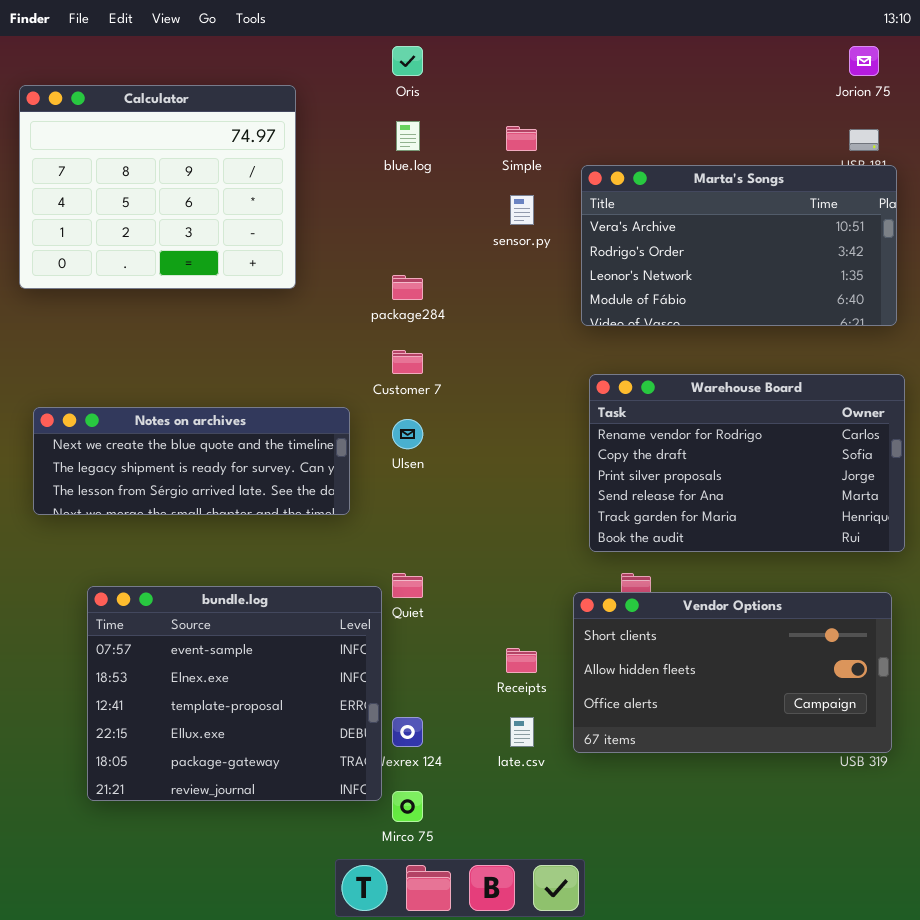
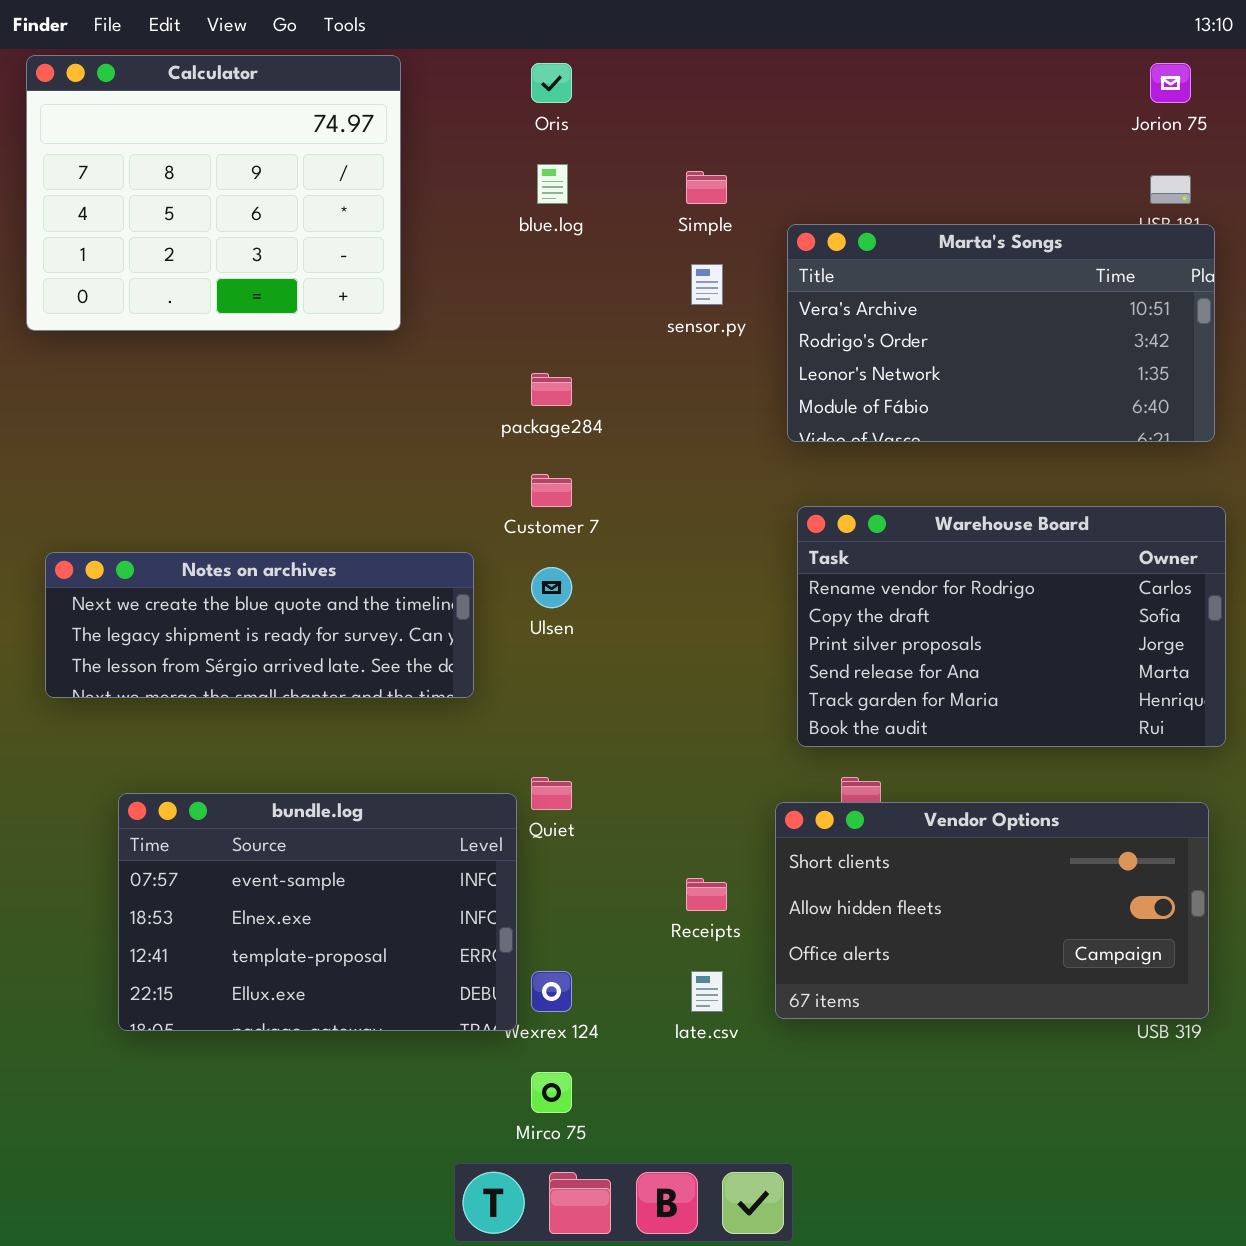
Calculator: [19,85,296,289] -> [26,55,401,331], moved
bundle.log: [87,586,382,801] -> [118,793,517,1031], resized

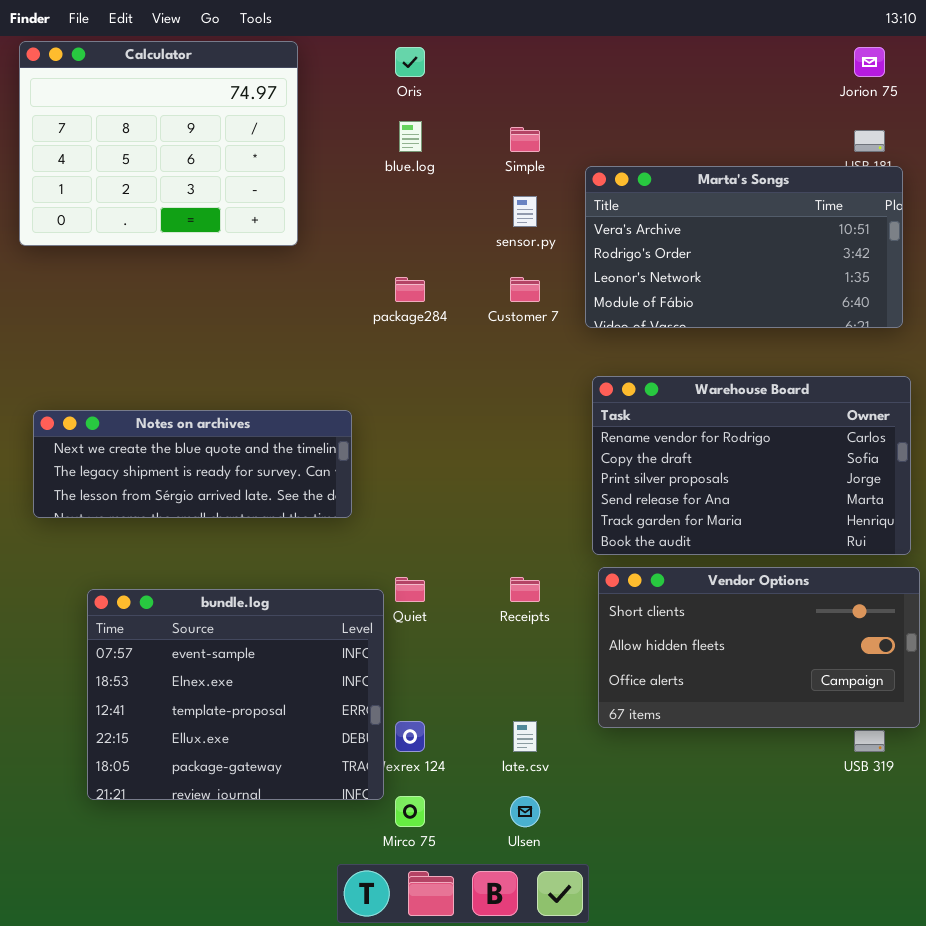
Customer 7: [531,474,572,507] -> [510,277,540,302], moved
Ulsen: [531,567,572,608] -> [510,796,540,827], moved
bundle.log: [118,793,517,1031] -> [87,589,384,800], resized
Vendor Options: [775,802,1209,1019] -> [598,567,920,728], moved
Receipts: [686,878,727,911] -> [510,577,540,602], moved

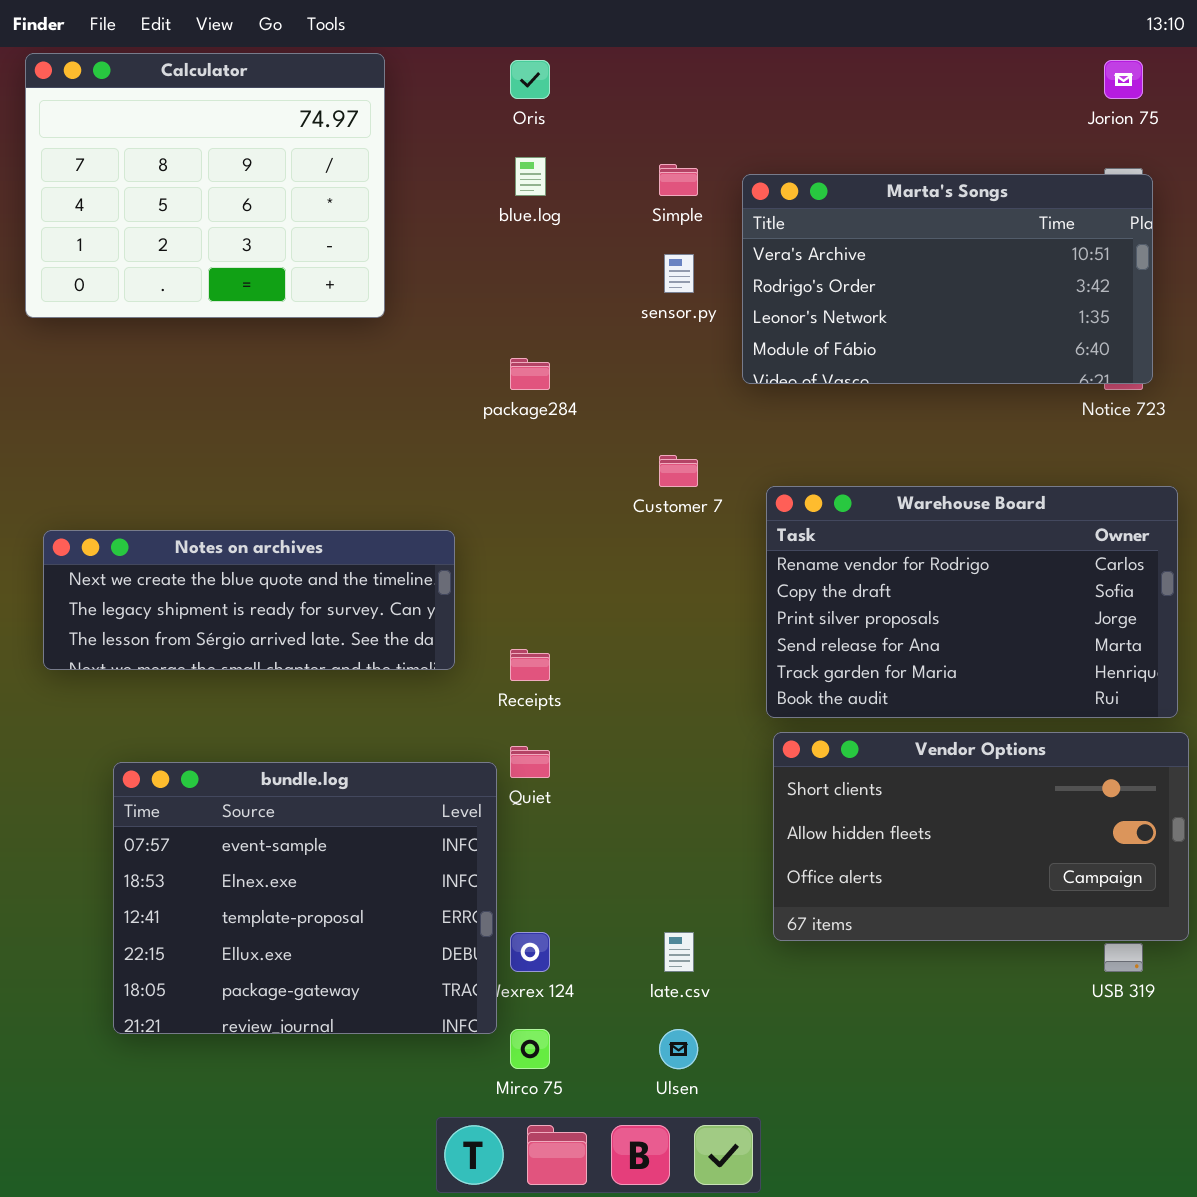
Marta's Songs: [585,166,903,328] -> [742,174,1153,384], moved
Customer 7: [510,277,540,302] -> [659,455,698,487], moved
Receipts: [510,577,540,602] -> [510,649,550,681], moved

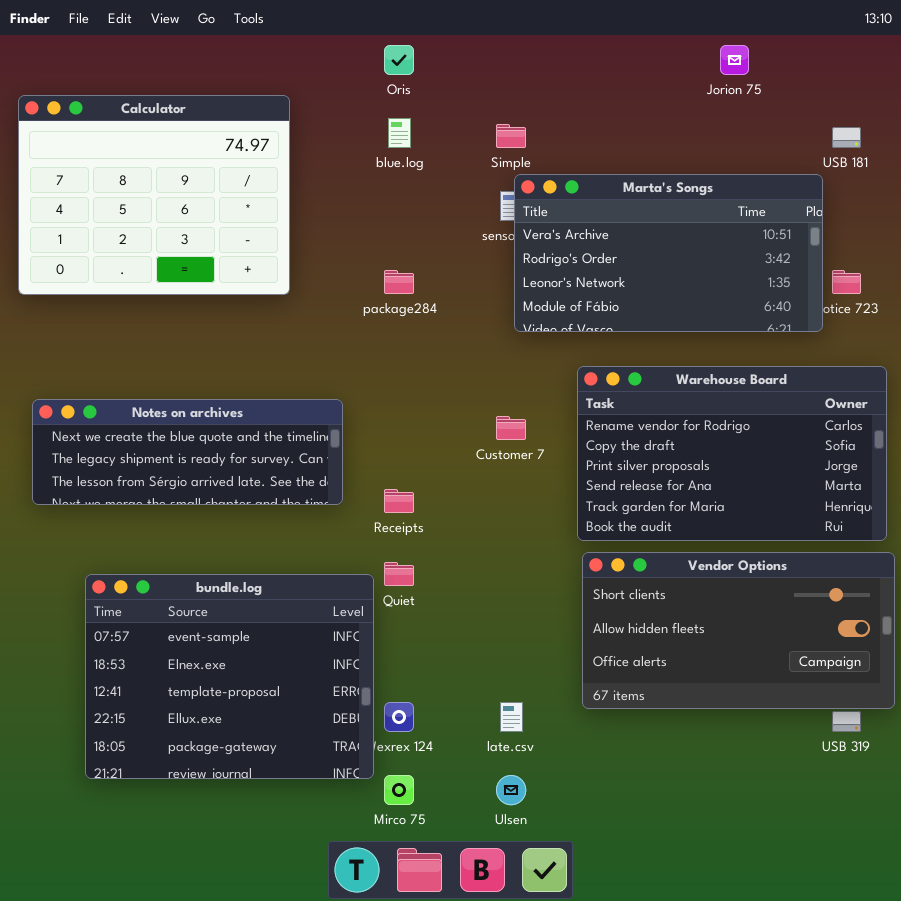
Calculator: [25,53,385,318] -> [18,95,290,295], moved
Jorion 75: [1104,60,1143,99] -> [720,45,749,75], moved
Marta's Songs: [742,174,1153,384] -> [514,174,823,332], moved
Customer 7: [659,455,698,487] -> [496,416,526,440], moved

